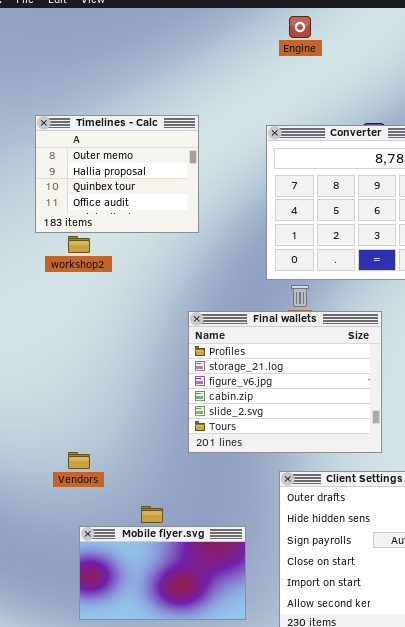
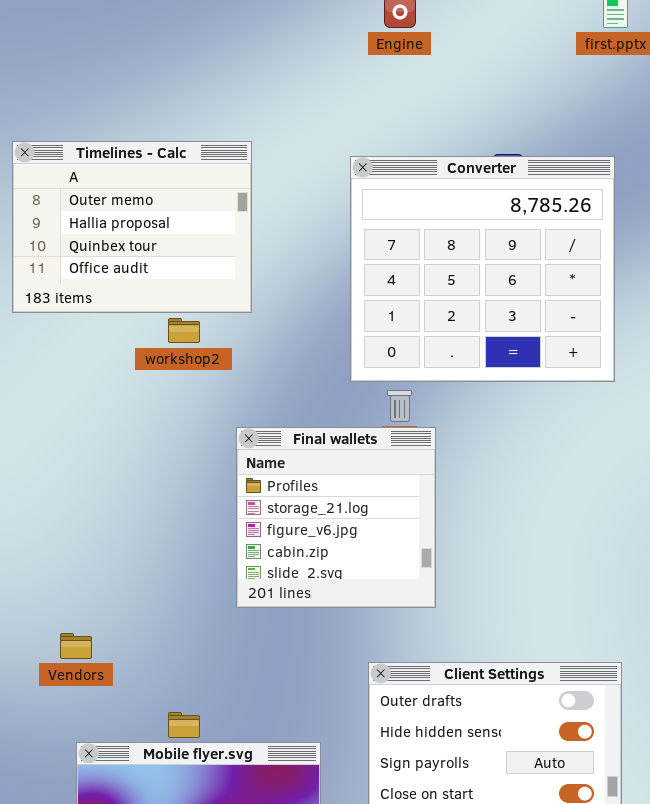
workshop2: [68,236,90,253] -> [168,318,200,343], moved
Final wallets: [188,311,382,453] -> [236,427,436,608], resized

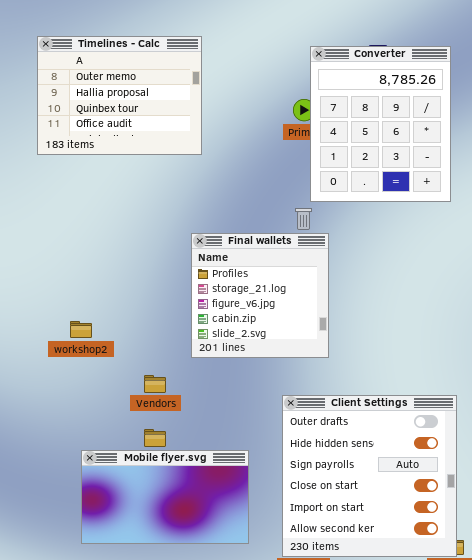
Converter: [350,156,615,382] -> [310,46,451,202], resized
workshop2: [168,318,200,343] -> [70,321,92,338], moved
Vendors: [60,633,92,659] -> [144,375,166,393], moved

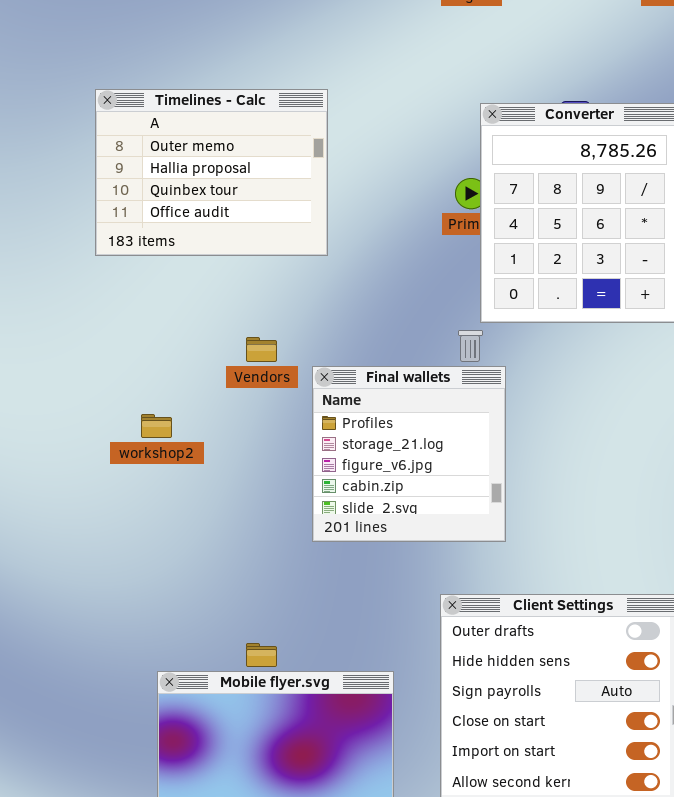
workshop2: [70,321,92,338] -> [141,414,172,438], moved
Vendors: [144,375,166,393] -> [246,337,277,362], moved

